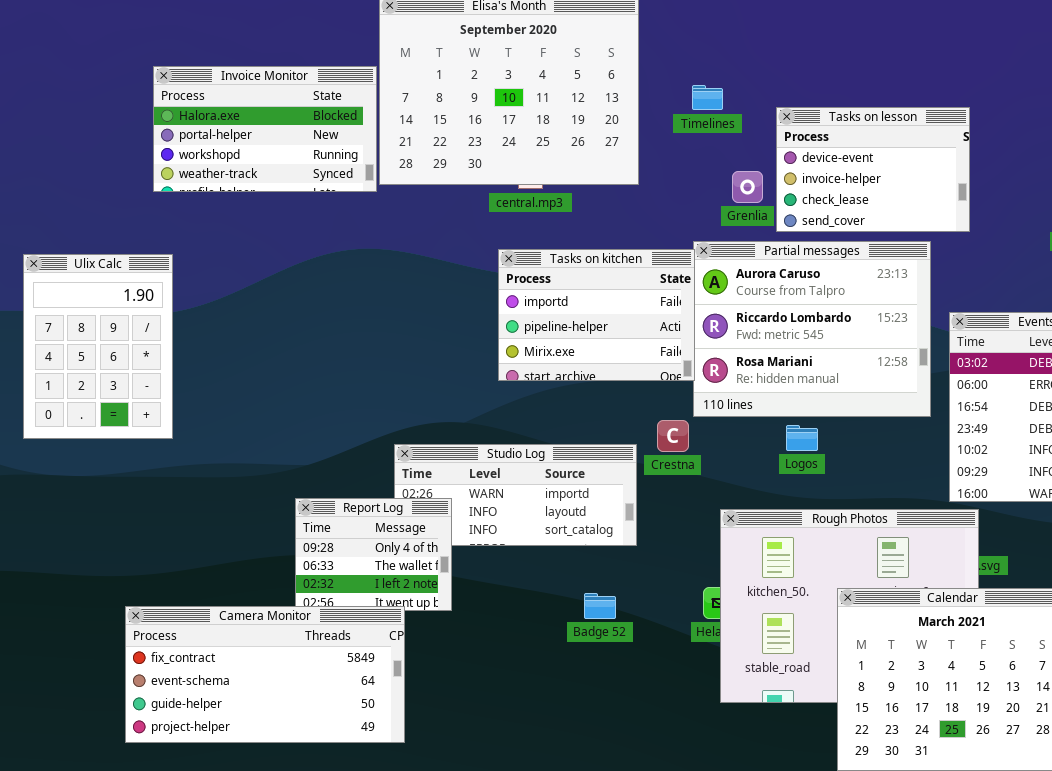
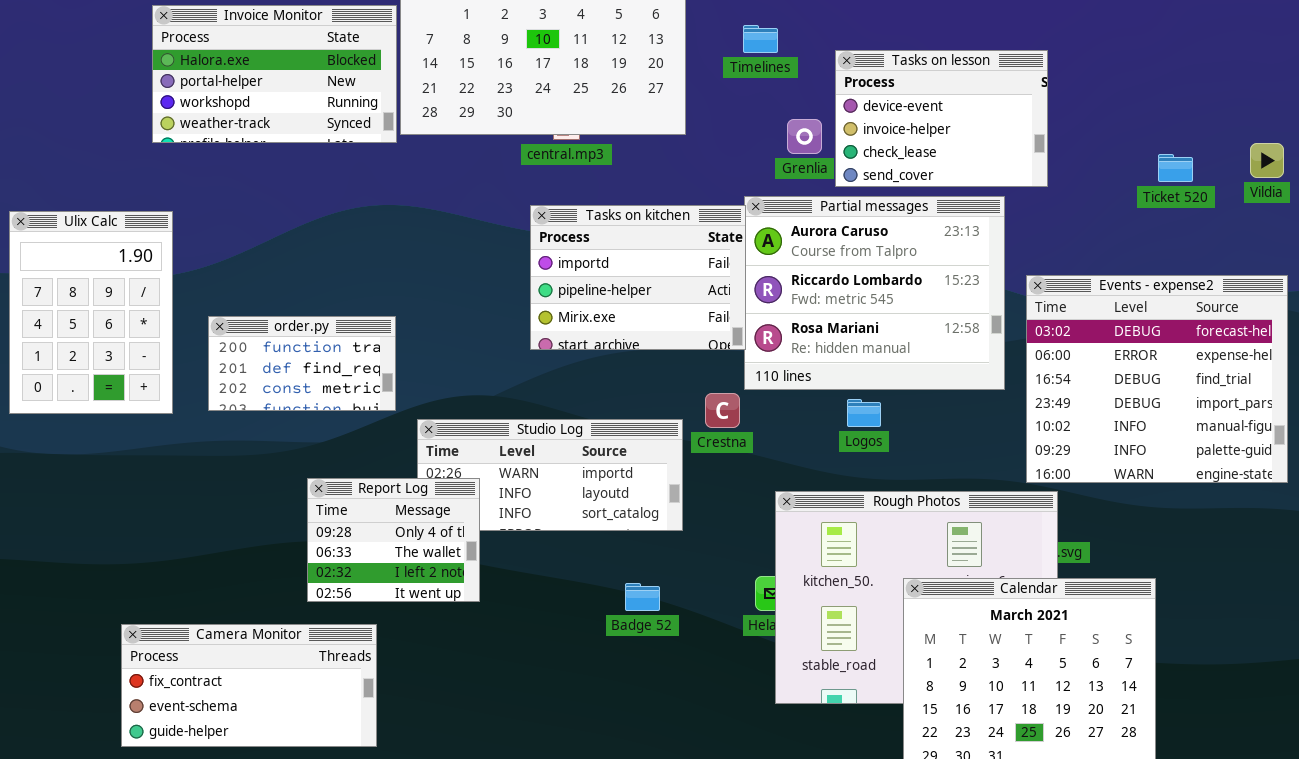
order.py: none -> [208,316,396,411], opened
Camera Monitor: [125,606,405,743] -> [121,624,377,747], resized

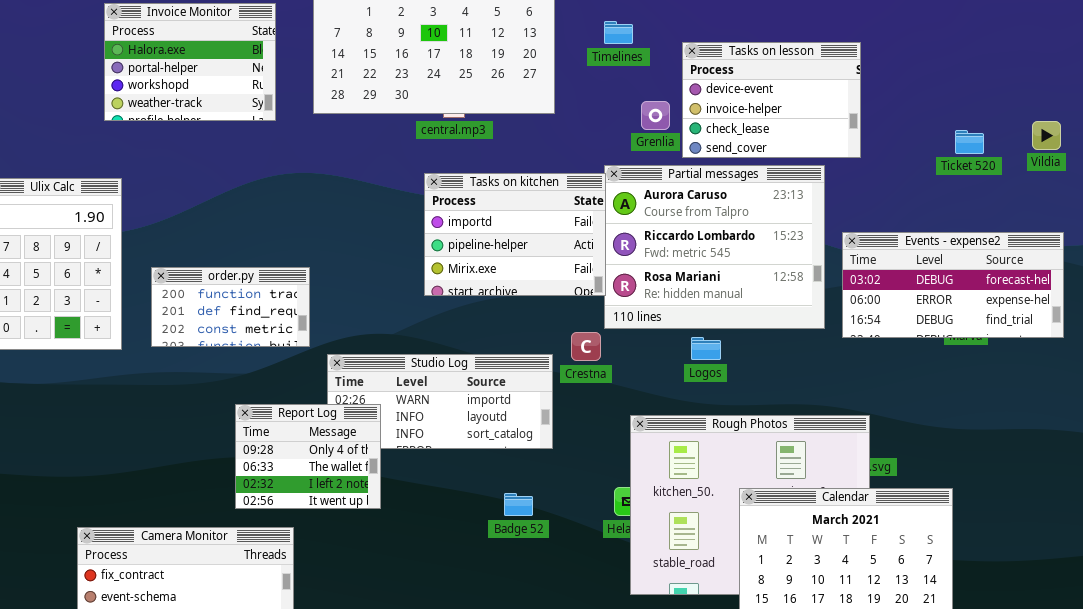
Invoice Monitor: [152,5,397,143] -> [104,3,276,121], resized
Events - expense2: [1026,275,1288,483] -> [842,232,1064,338], resized

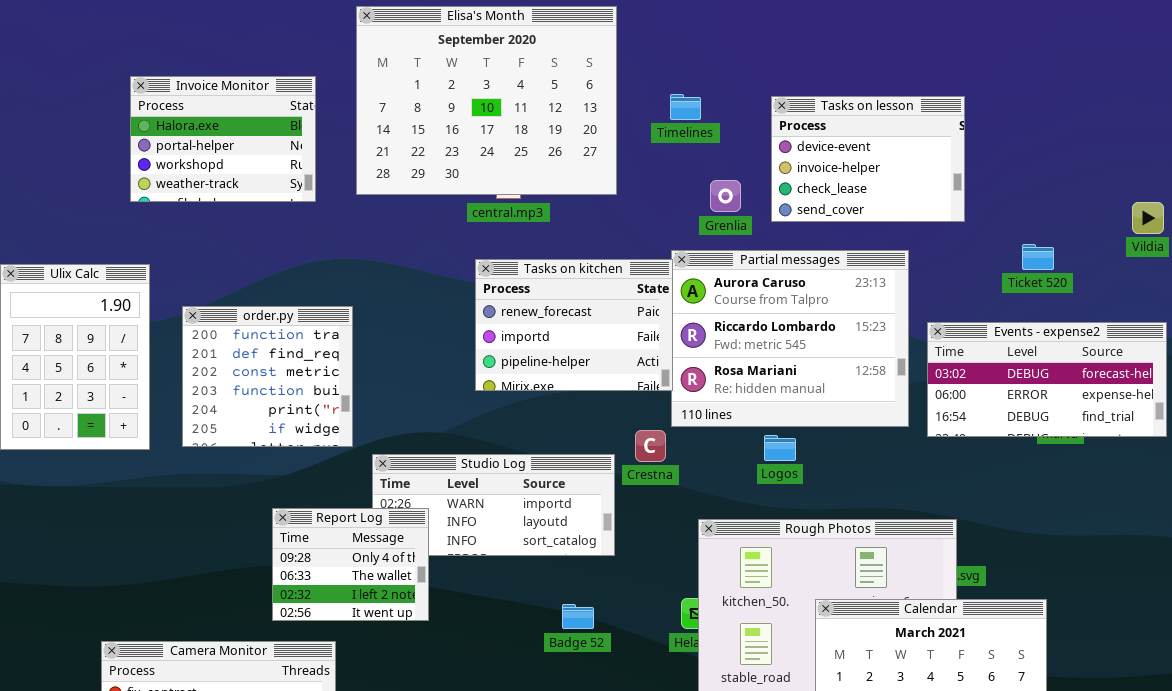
Tasks on lesson: [682,42,861,158] -> [771,96,965,222], moved
Ticket 520: [955,130,984,154] -> [1022,244,1054,270], moved
Tasks on kitchen: [424,173,606,296] -> [475,259,673,391], scrolled up 1 row
order.py: [151,267,310,347] -> [182,306,353,447], resized

